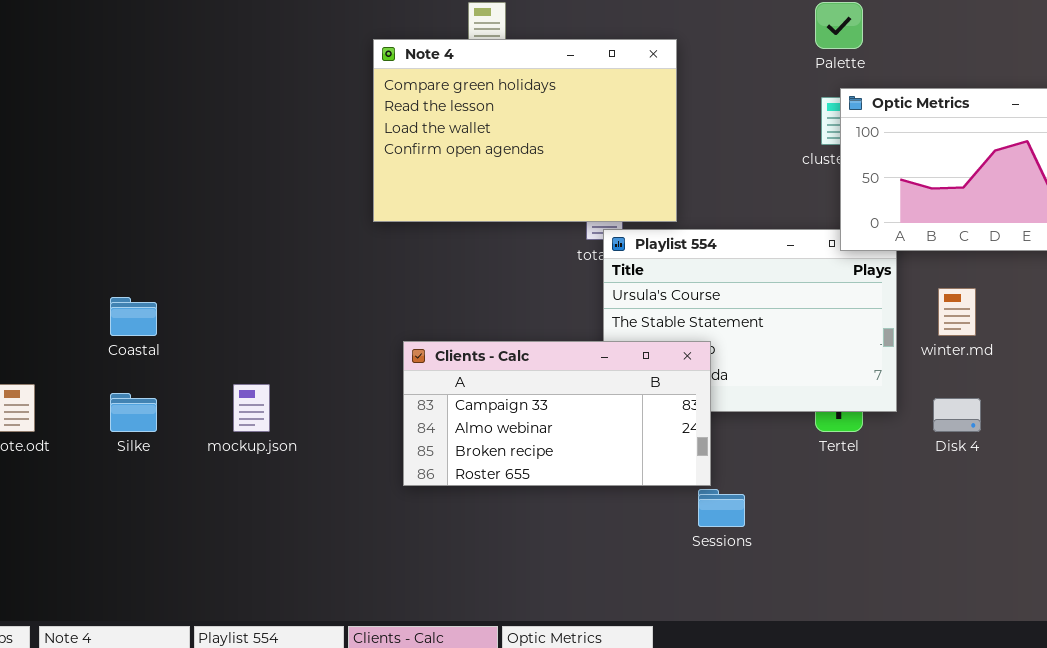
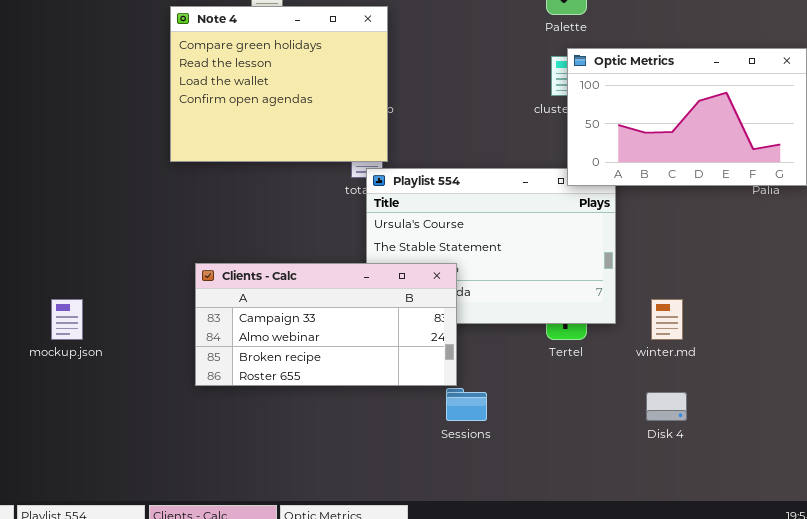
Note 4: [373,39,677,222] -> [170,6,388,162], resized
winter.md: [938,288,976,336] -> [651,299,683,340], moved
Disk 4: [933,398,981,432] -> [646,392,687,421], moved

